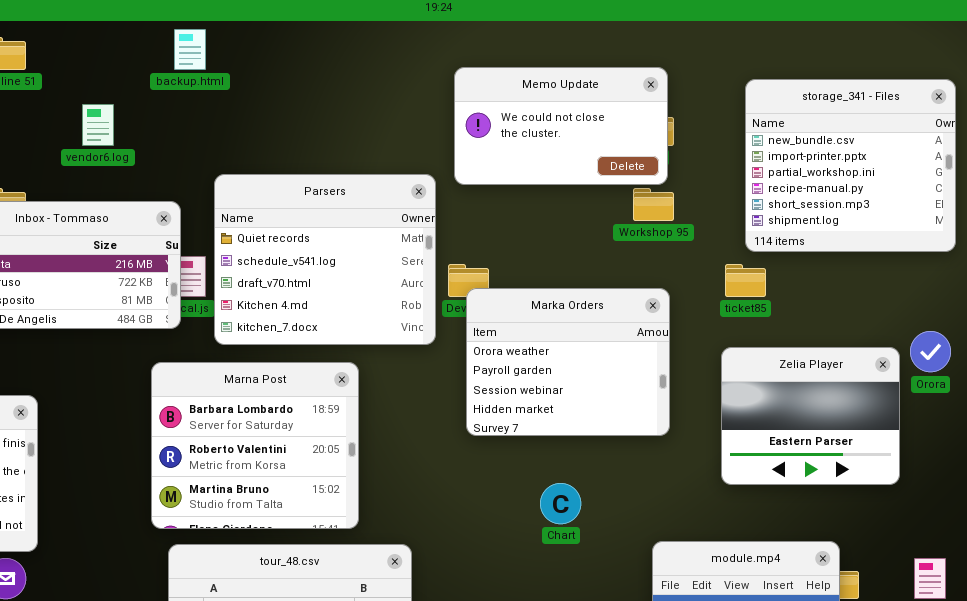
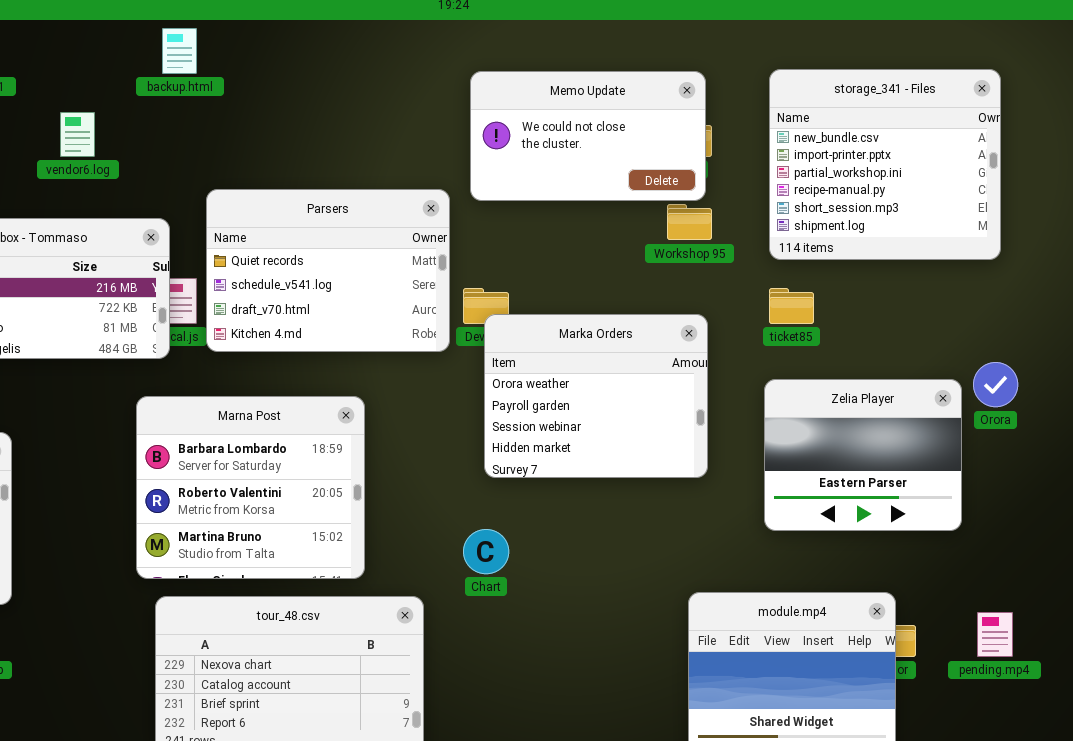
storage_341 - Files: [745,79,956,252] -> [769,69,1001,260], moved
Parsers: [214,174,436,345] -> [206,189,450,352], resized
Chart: [540,483,581,524] -> [463,529,509,574], moved

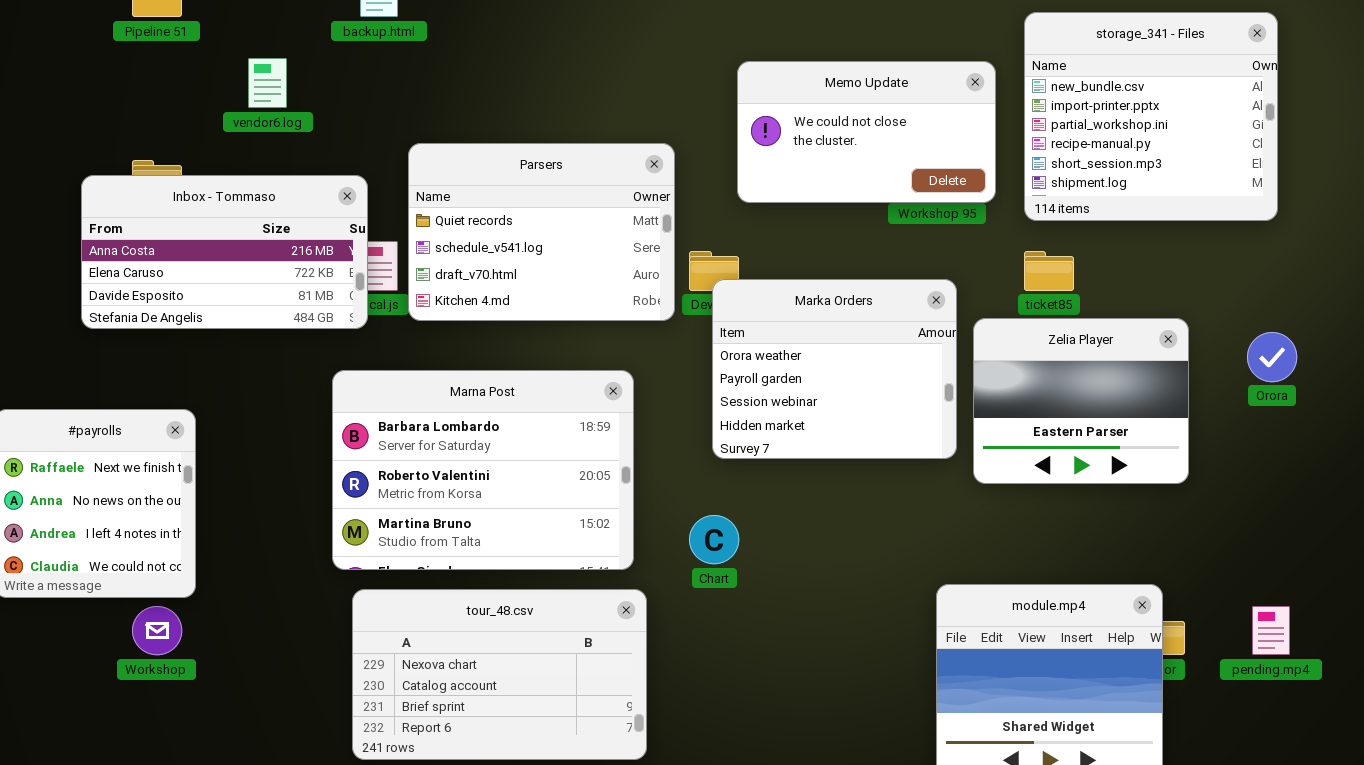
Memo Update: [470,71,706,201] -> [737,61,996,203], moved
Zelia Player: [764,379,962,531] -> [973,318,1189,484], moved
Marna Post: [136,396,365,579] -> [332,370,634,570], resized

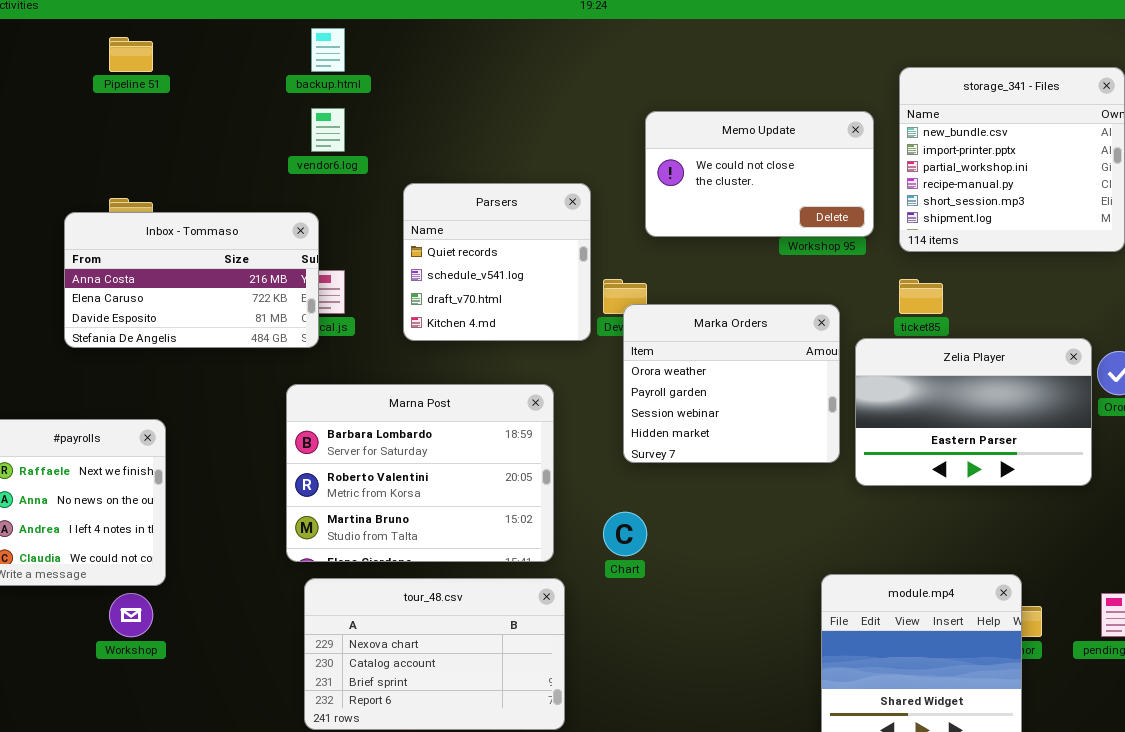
vendor6.log: [248,58,287,108] -> [311,108,345,152], moved
Parsers: [408,143,675,321] -> [403,183,591,341], resized
Zelia Player: [973,318,1189,484] -> [855,338,1092,486], resized

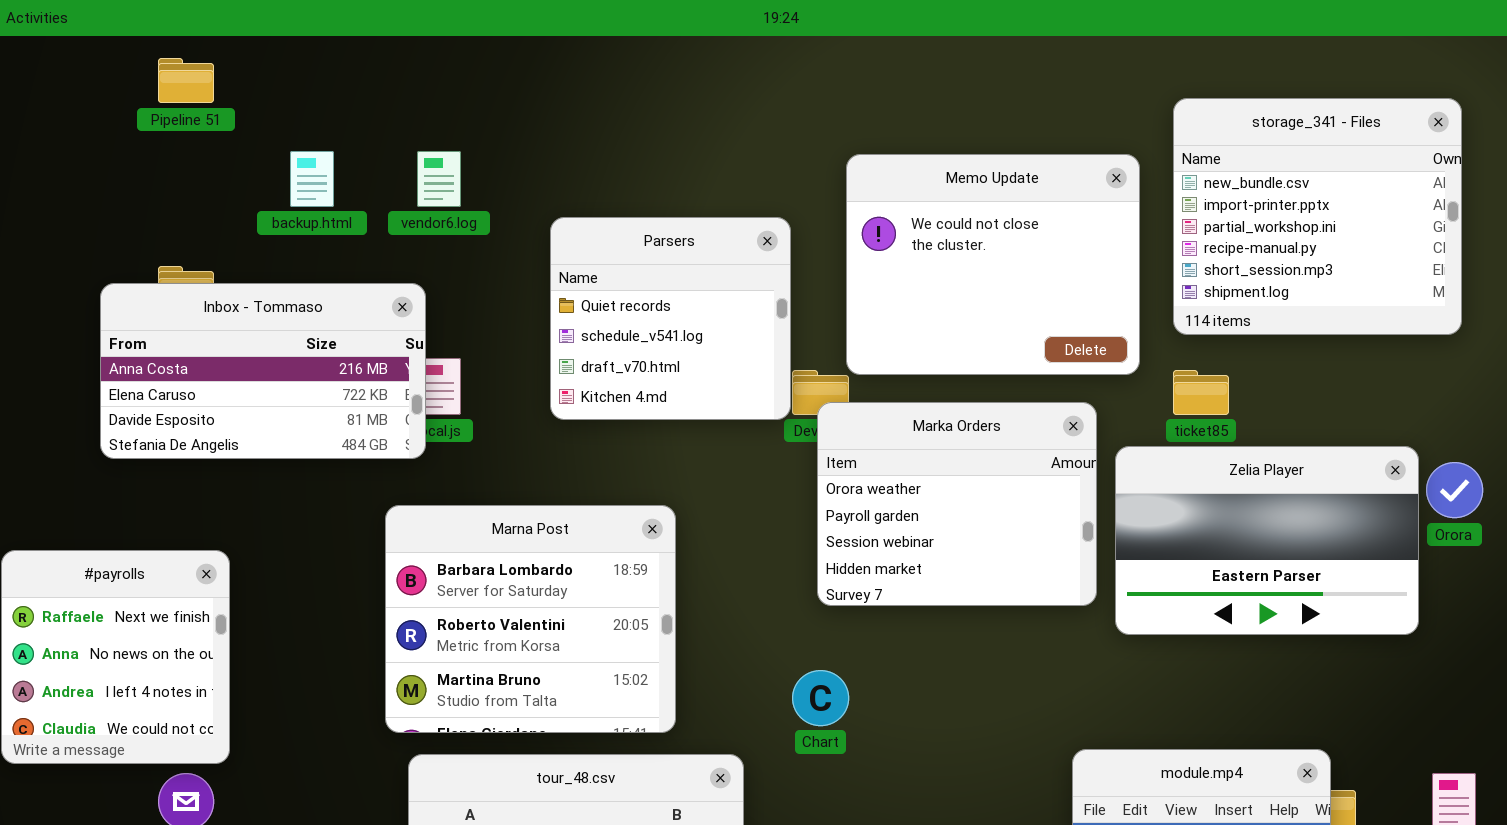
backup.html: [311,28,345,72] -> [290,151,334,207], moved
Memo Update: [645,111,874,237] -> [846,154,1140,375], resized
Parsers: [403,183,591,341] -> [550,217,791,420], moved
Marna Post: [286,384,554,562] -> [385,505,676,733], resized

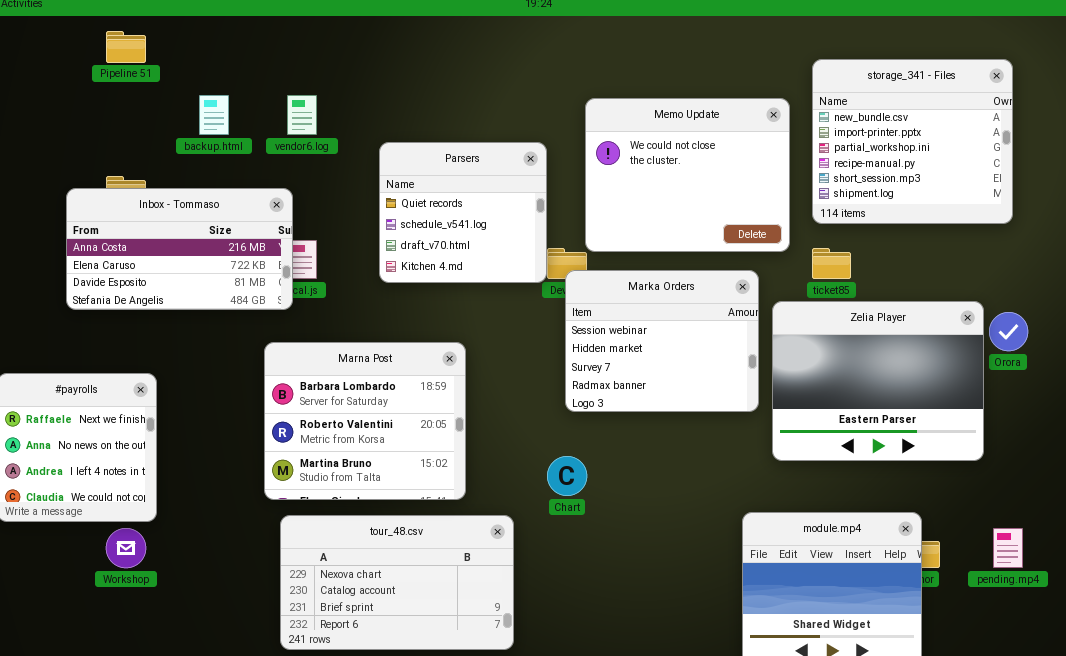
Marka Orders: [817,402,1097,606] -> [565,270,759,412], scrolled down 2 rows
Zelia Player: [1115,446,1419,635] -> [772,301,984,461], resized

